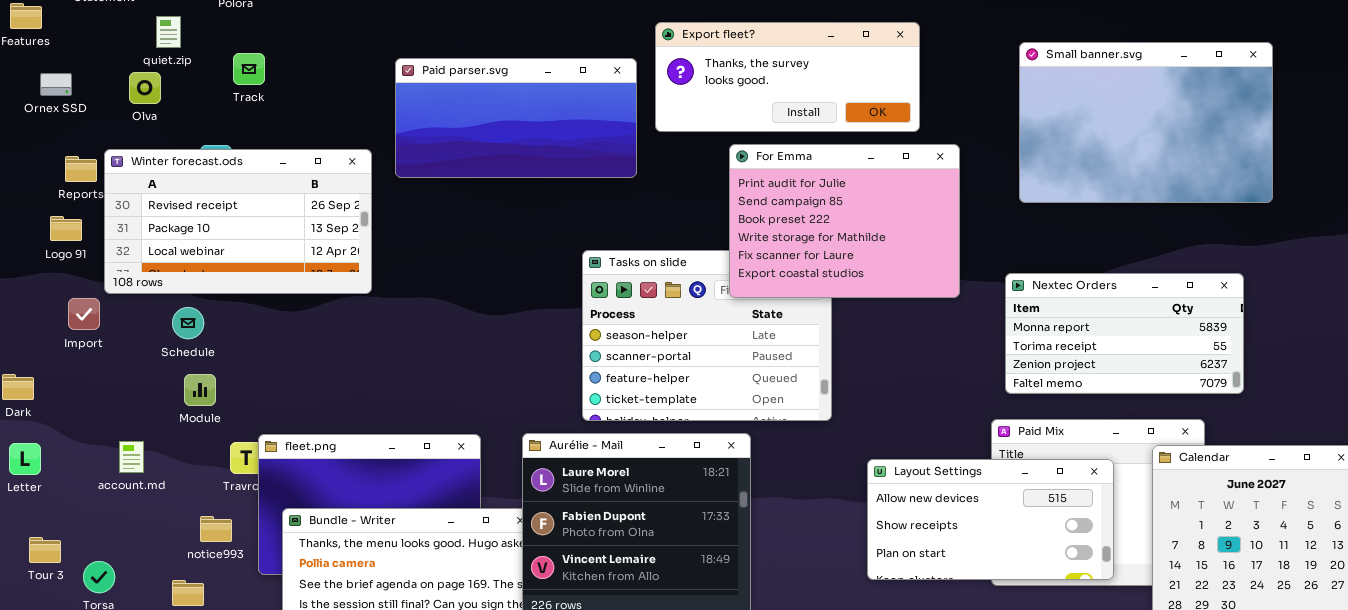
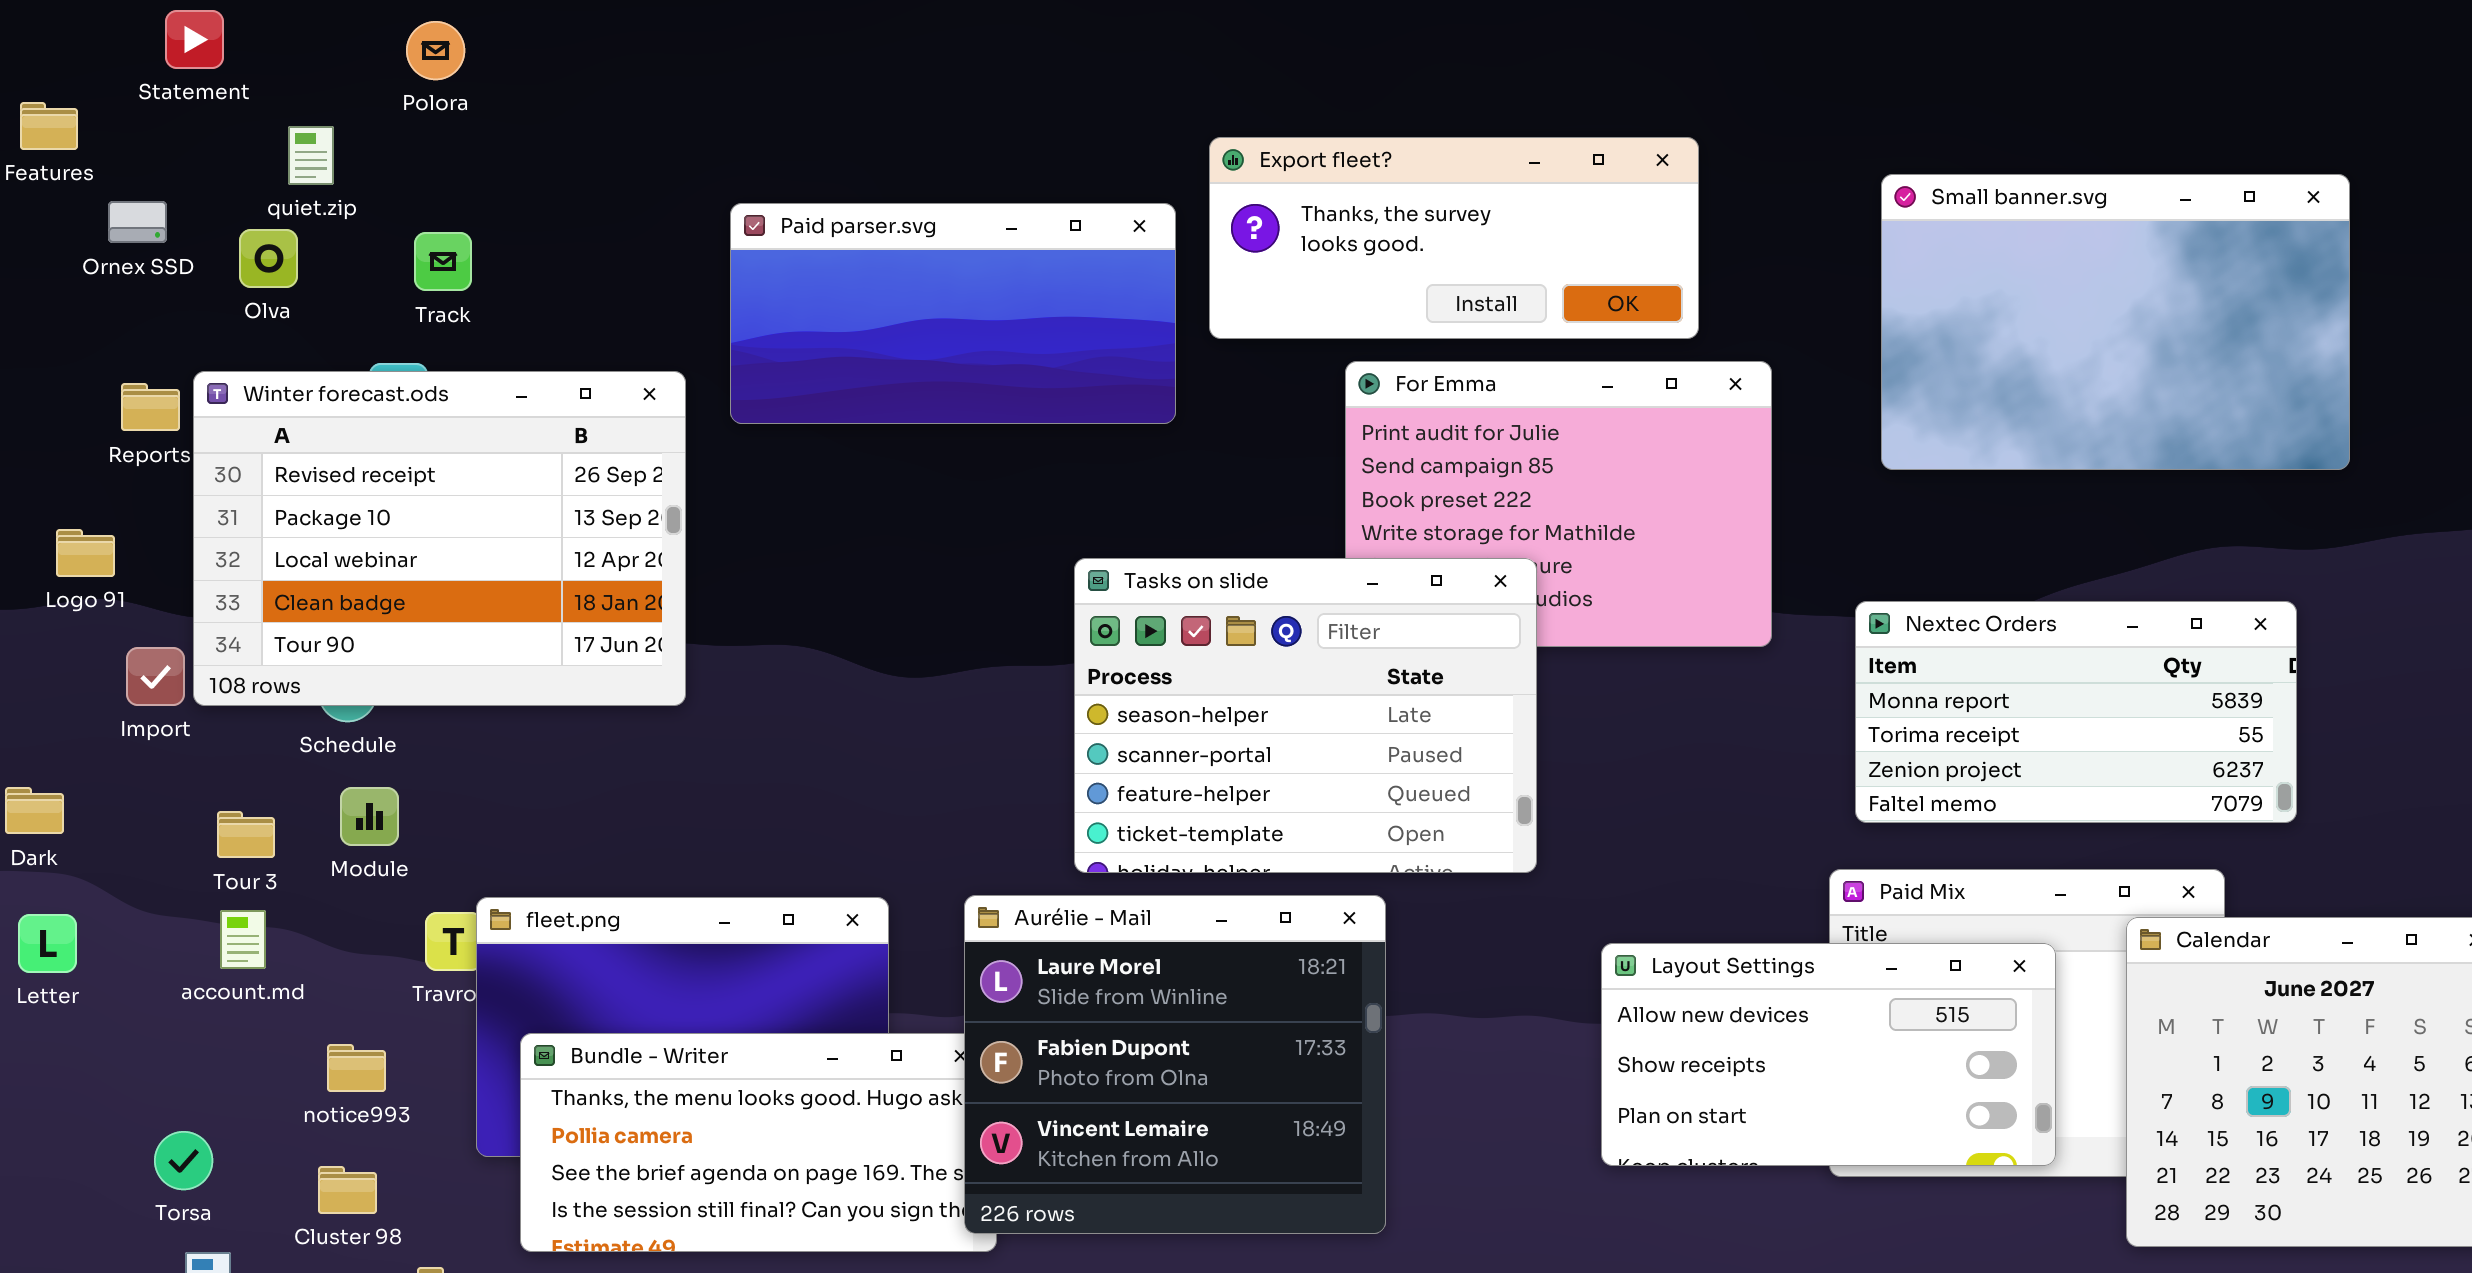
Track: [233,53,265,85] -> [414,232,472,291], moved
Ornex SSD: [40,73,72,96] -> [108,201,167,243], moved
Winter forecast.ods: [104,149,372,294] -> [193,371,686,706], resized
Logo 91: [50,216,82,241] -> [56,529,115,577], moved
Tasks on slide: [582,250,832,421] -> [1074,558,1537,873], raised
notice993: [200,516,232,542] -> [327,1044,386,1092], moved
Tour 3: [29,537,61,563] -> [217,811,275,858], moved

